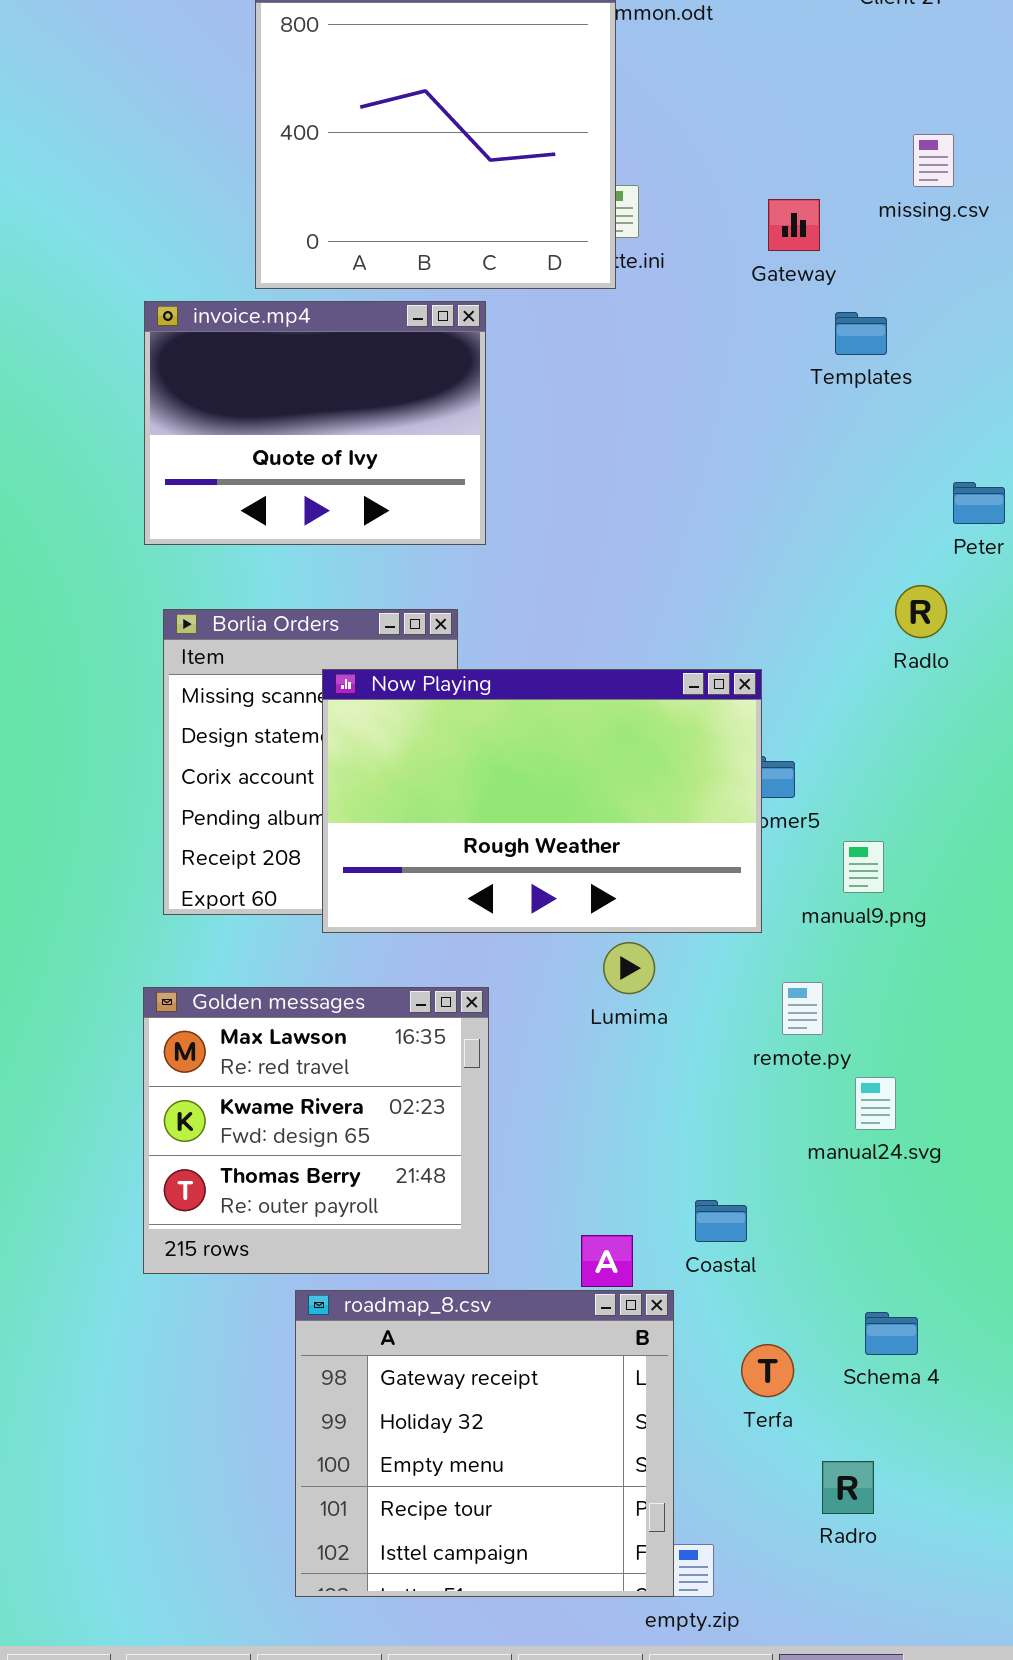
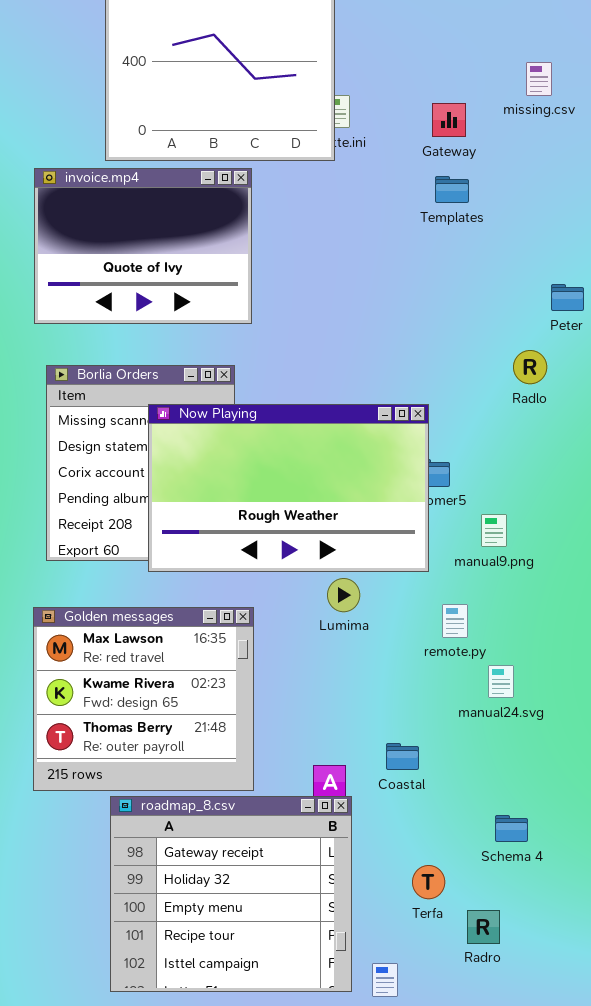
Templates: [835,312,887,355] -> [435,176,469,203], moved
roadmap_8.csv: [295,1290,674,1597] -> [110,796,352,992], moved
Terfa: [741,1344,794,1397] -> [412,865,445,899], moved

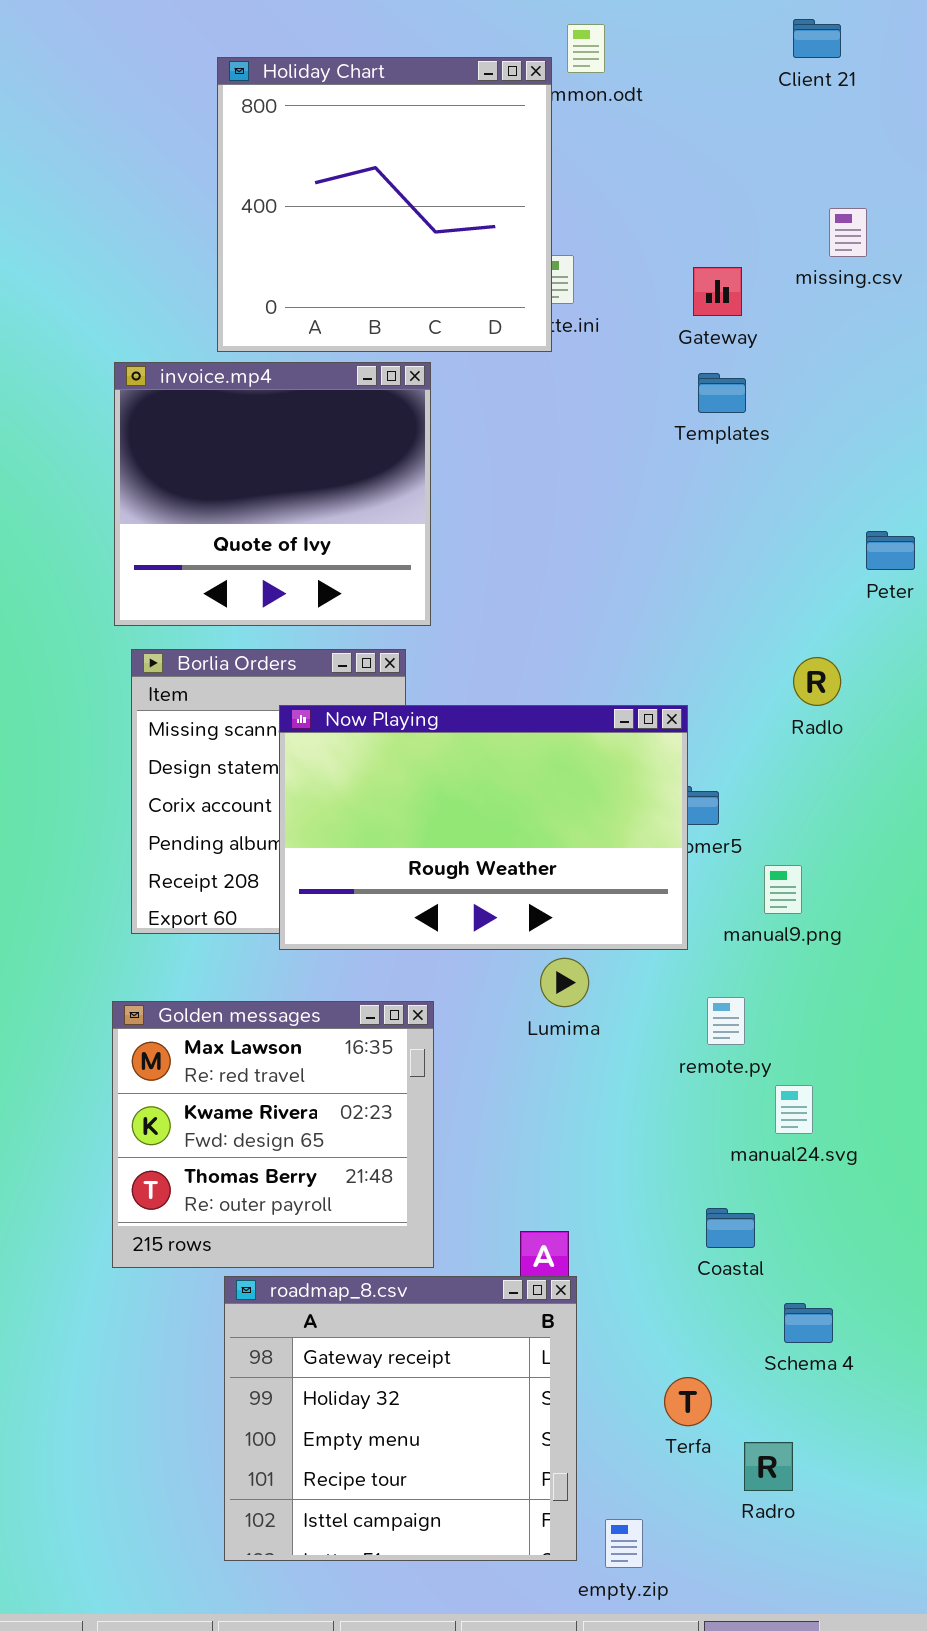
invoice.mp4: [34,168,252,324] -> [114,362,431,626], resized
Radlo: [513,350,547,384] -> [793,657,841,706], moved
Coastal: [386,743,419,770] -> [706,1208,755,1248], moved

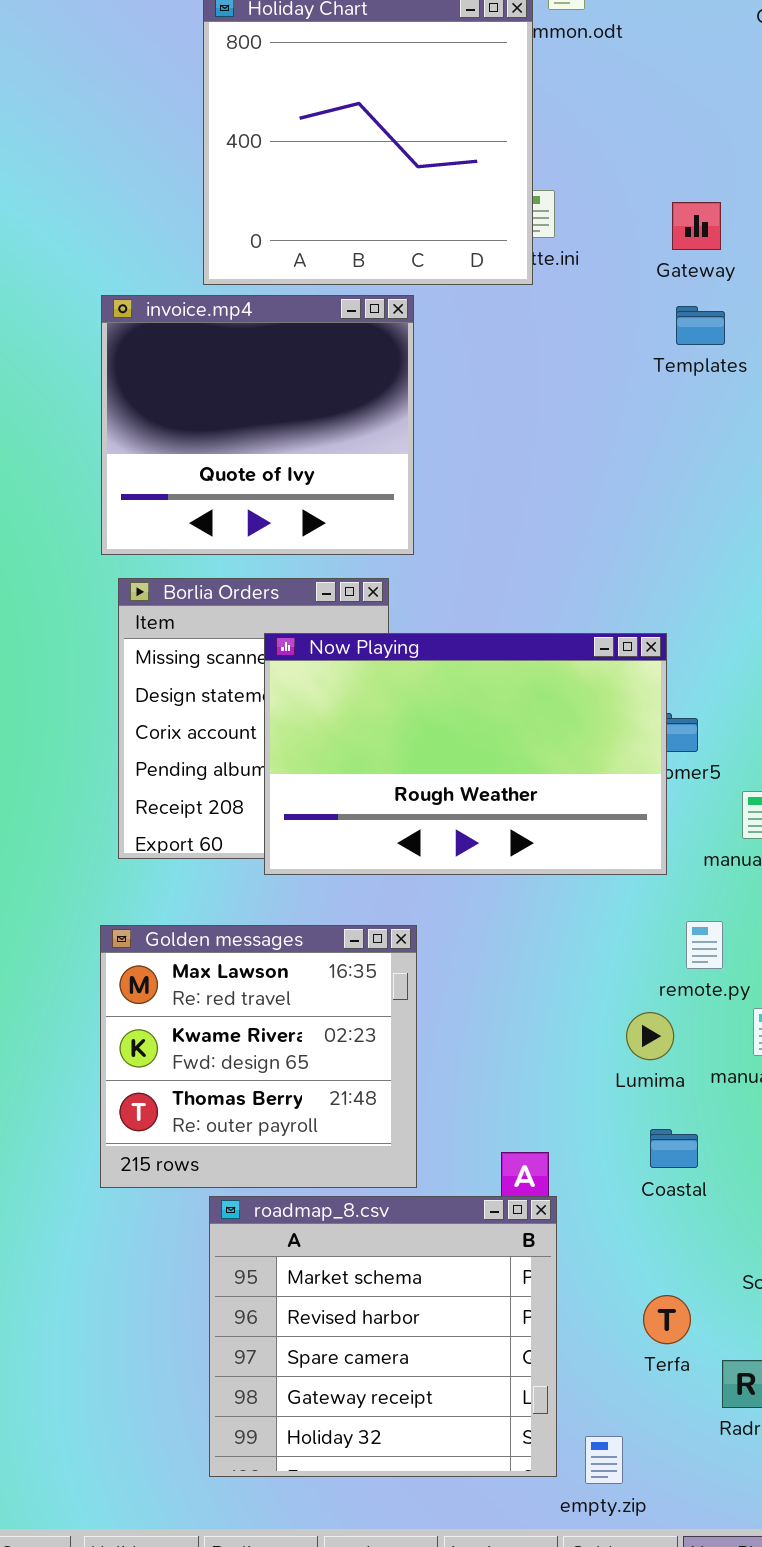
Lumima: [540,958,589,1007] -> [626,1012,674,1060], moved
Coastal: [706,1208,755,1248] -> [650,1129,698,1168], moved
roadmap_8.csv: [224,1276,577,1561] -> [209,1196,557,1477], scrolled up 3 rows

